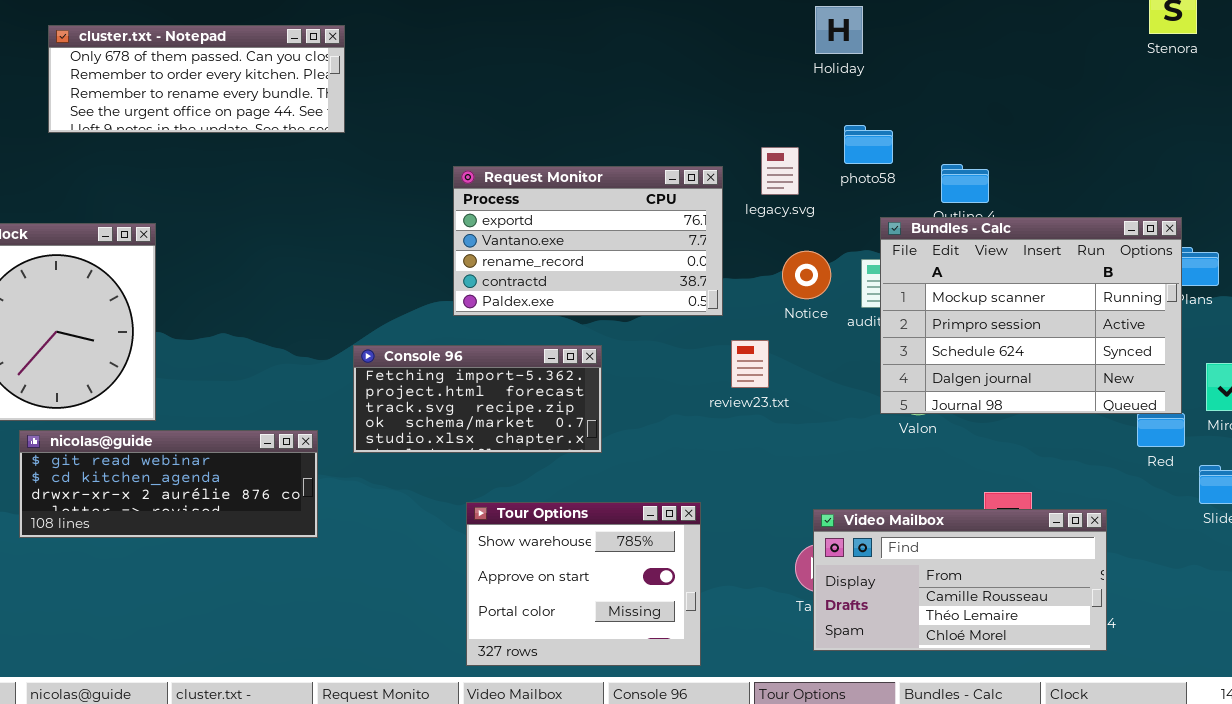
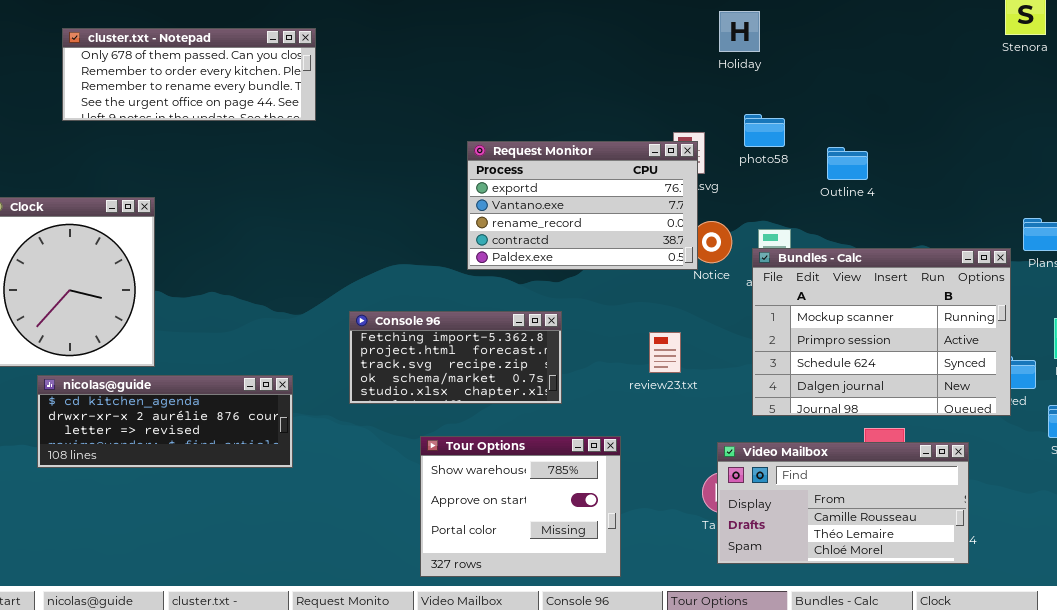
Request Monitor: [453,166,723,316] -> [467,141,698,270], moved
Bundles - Calc: [880,217,1182,414] -> [752,248,1011,416], moved
review23.txt: [731,340,769,388] -> [649,332,681,373], moved
Console 96: [353,345,602,453] -> [349,311,562,404], moved
nicolas@guide: [19,430,318,538] -> [37,375,293,468], scrolled down 1 row

